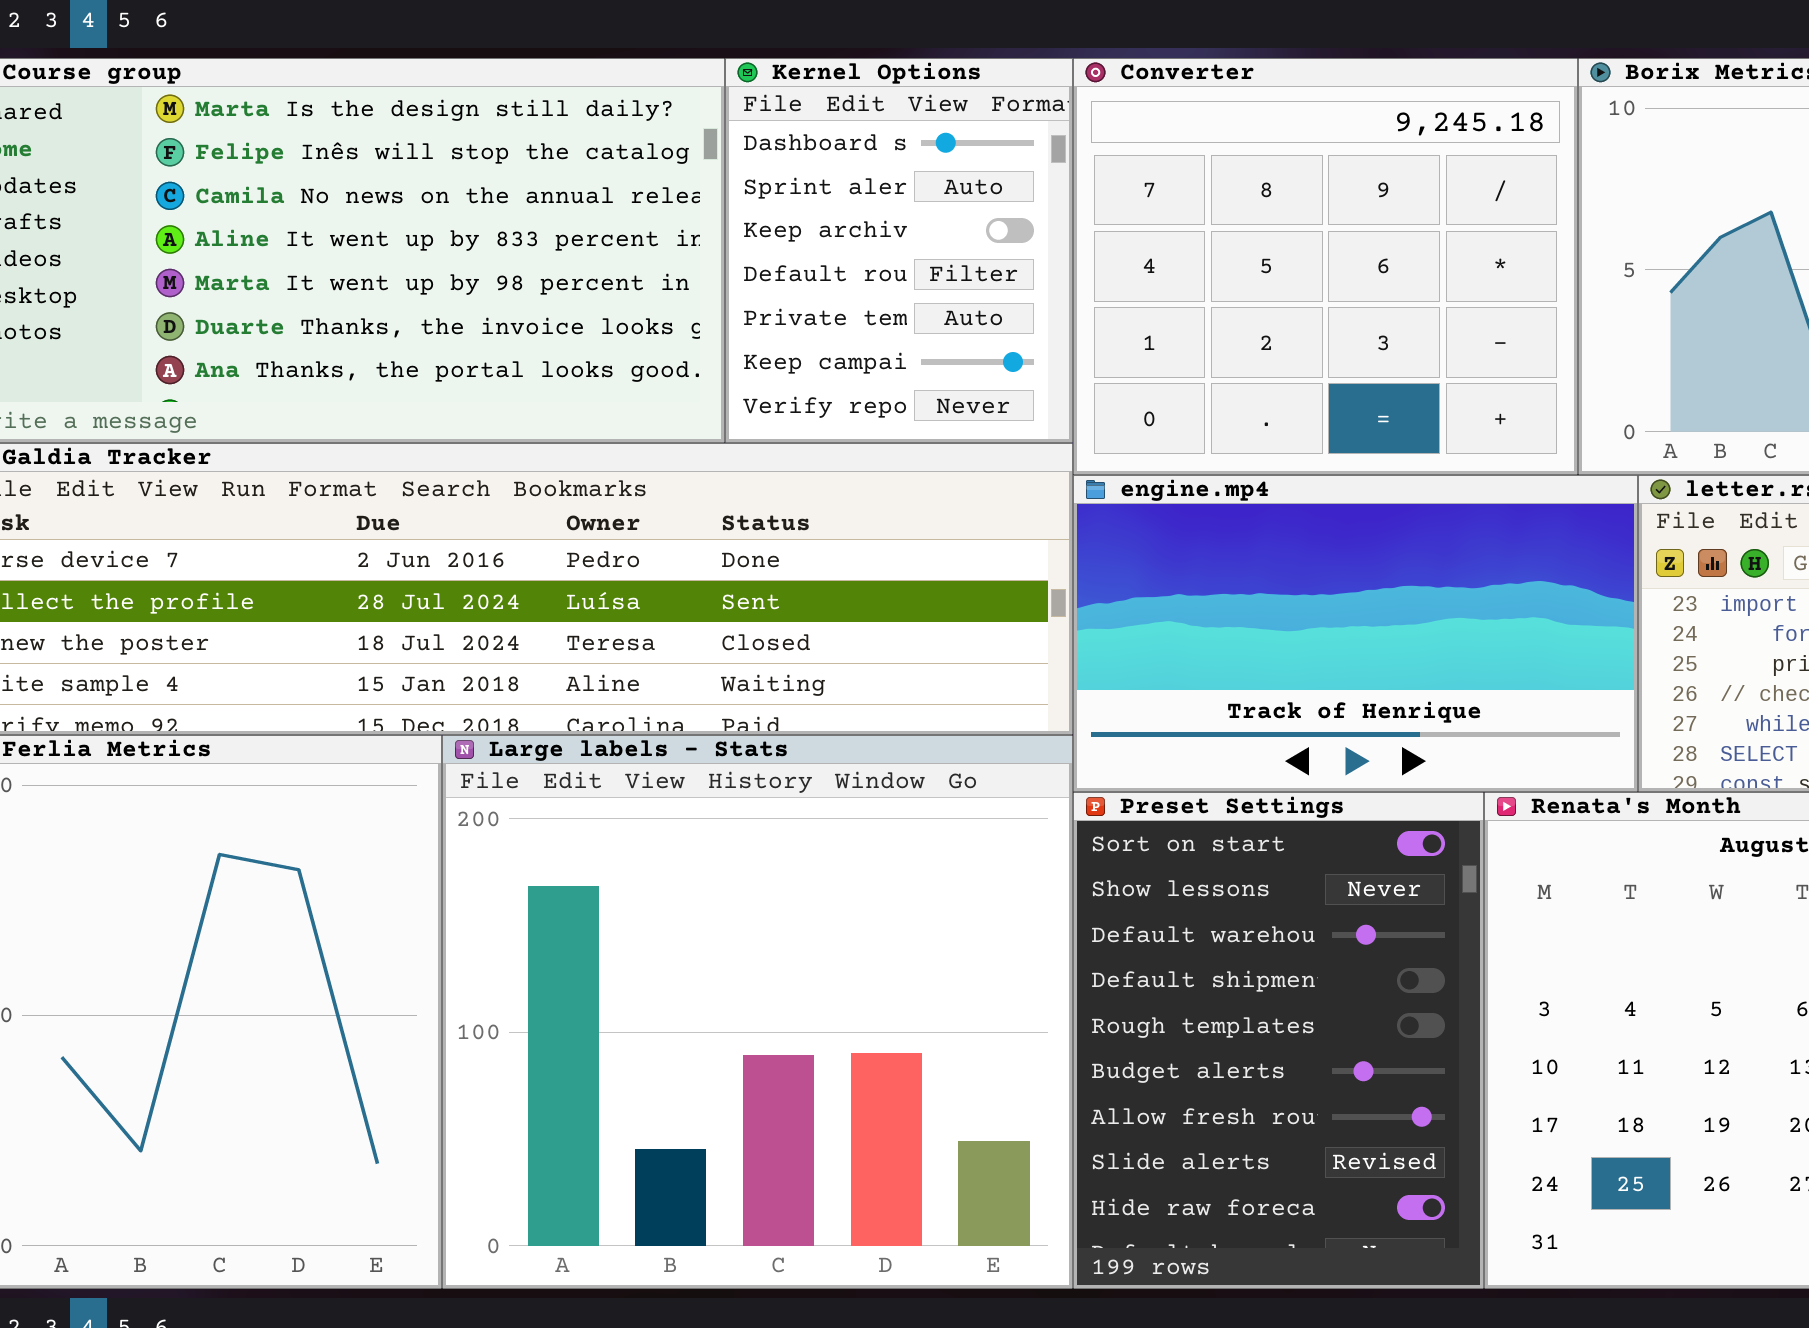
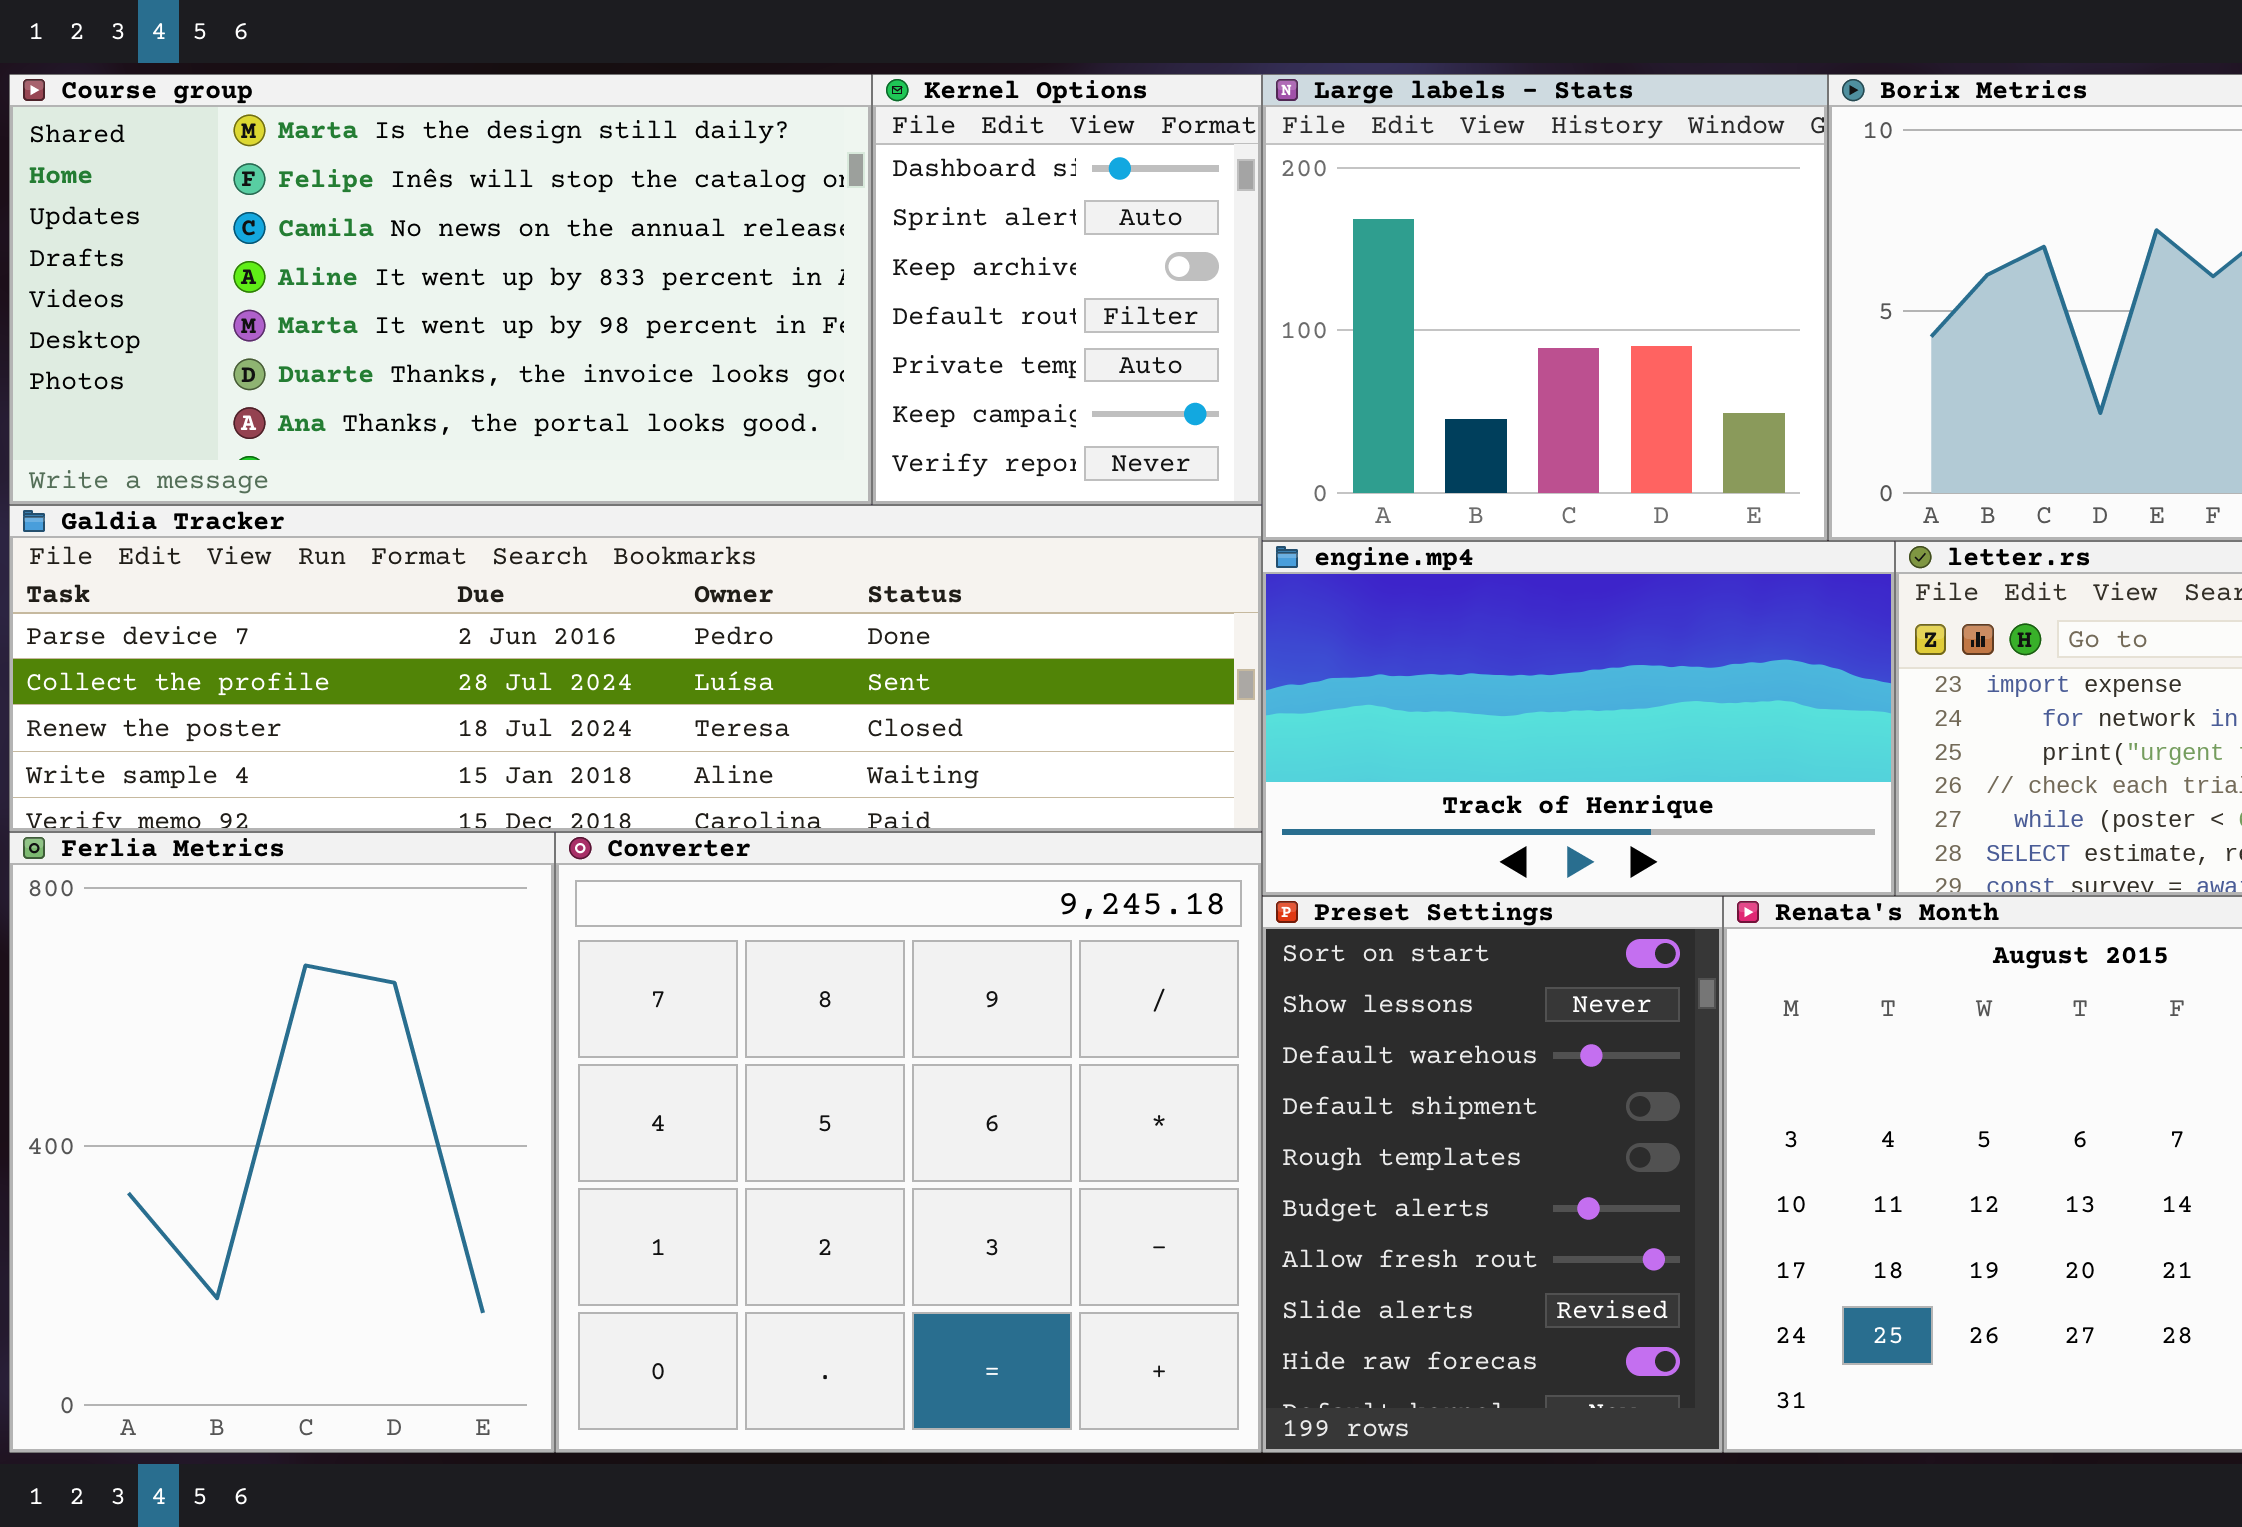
Converter: [1073,58,1578,475] -> [555,832,1262,1453], moved, resized
Large labels - Stats: [442,735,1073,1289] -> [1262,74,1828,541], moved, resized

